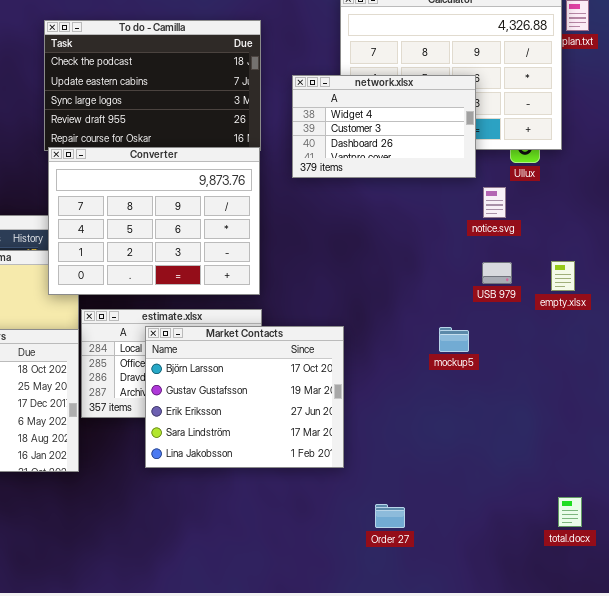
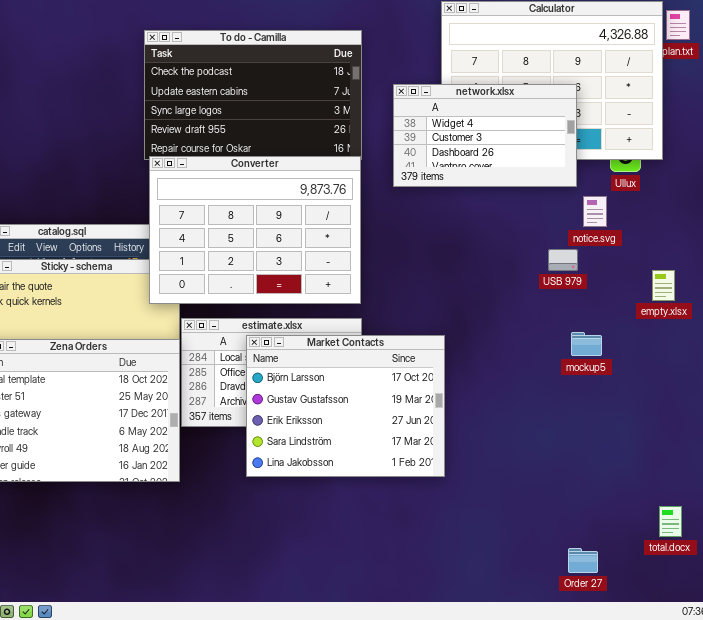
USB 979: [482,262,512,284] -> [548,249,578,271], moved
mockup5: [439,327,469,352] -> [571,332,602,356], moved
Order 27: [375,504,405,528] -> [568,548,598,573], moved

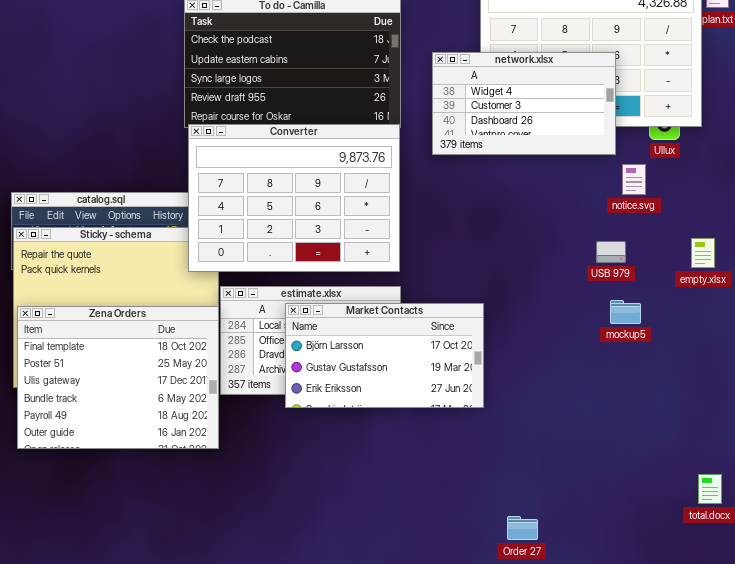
USB 979: [548,249,578,271] -> [596,241,626,263], moved
Market Contacts: [246,335,445,477] -> [285,303,484,408], resized
Order 27: [568,548,598,573] -> [507,516,538,540], moved

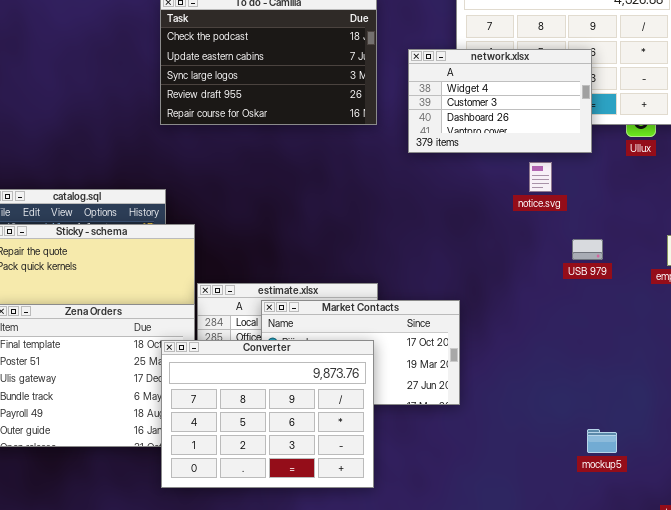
Converter: [188,124,400,272] -> [161,340,374,488], moved
notice.svg: [622,164,646,195] -> [529,162,552,192], moved
mockup5: [610,300,641,324] -> [587,429,617,453], moved

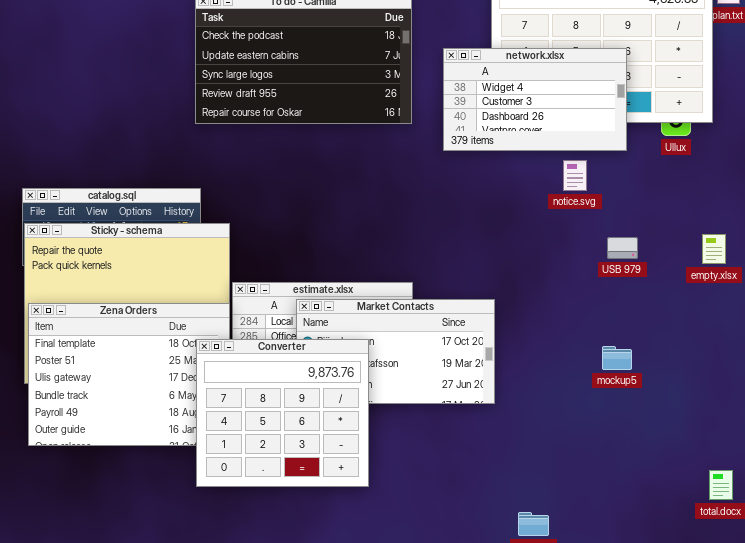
Converter: [161,340,374,488] -> [196,339,369,487], resized
mockup5: [587,429,617,453] -> [602,346,632,370], moved

